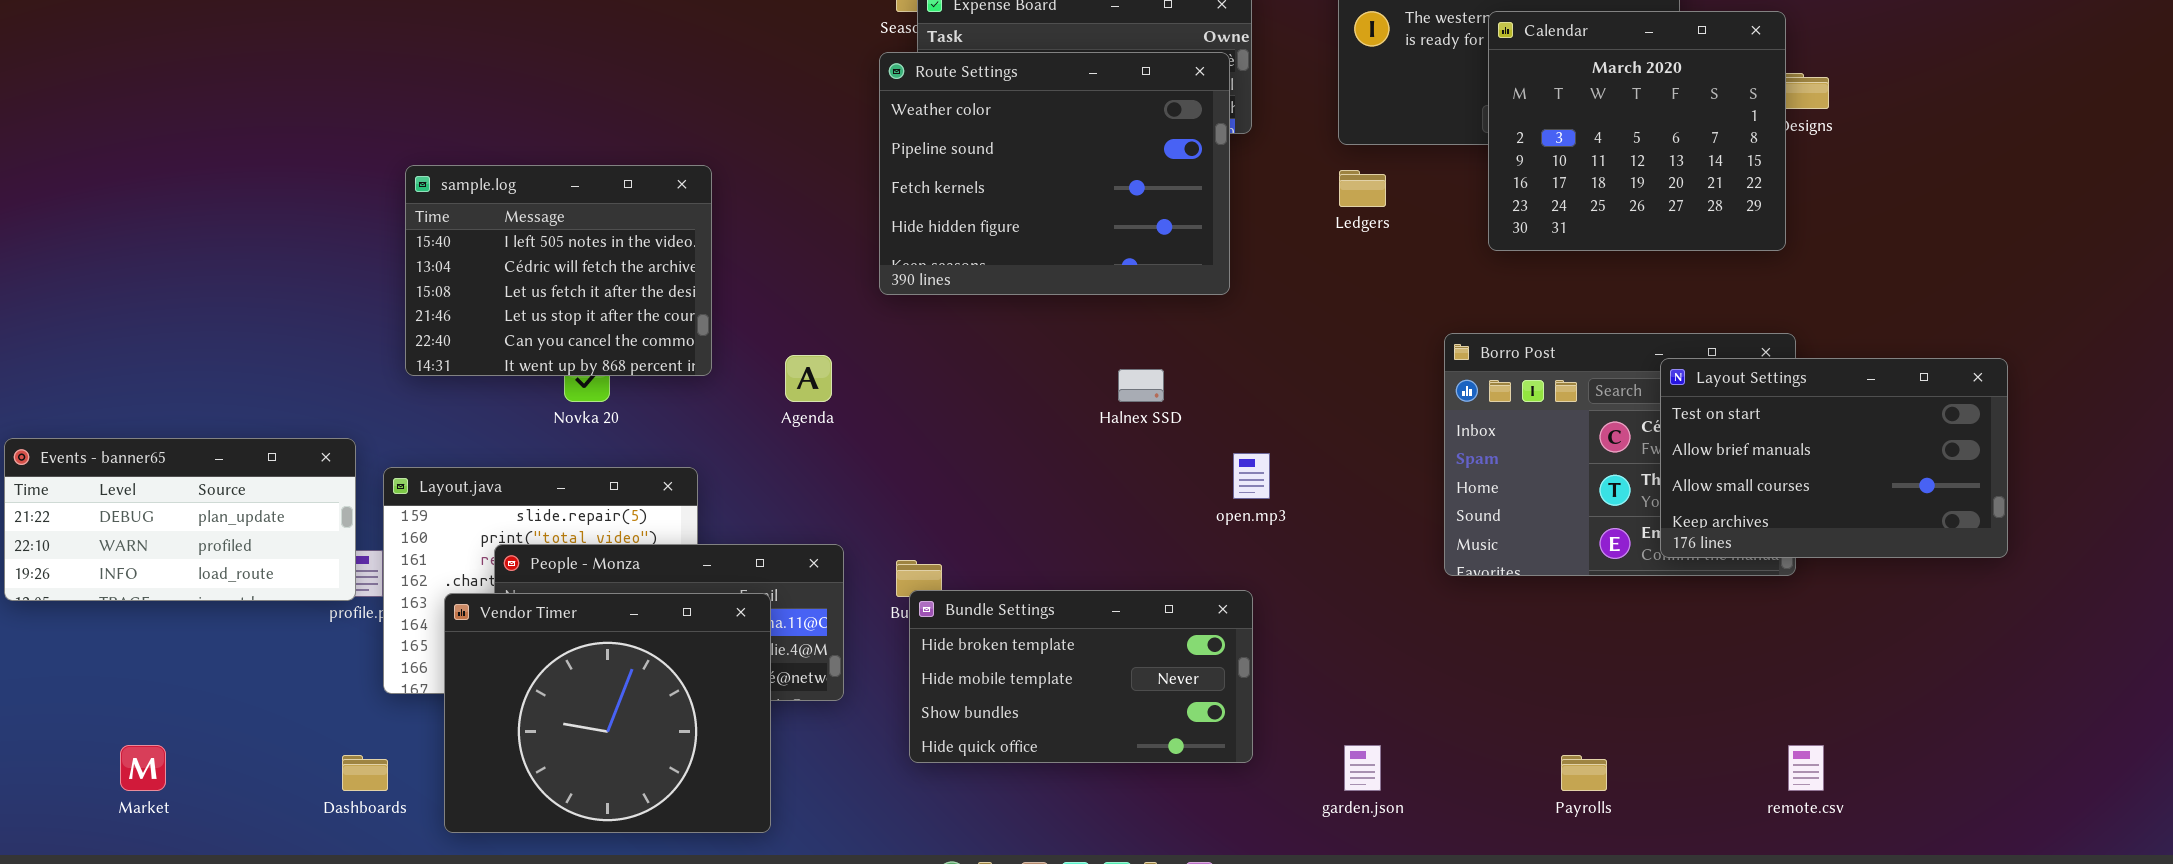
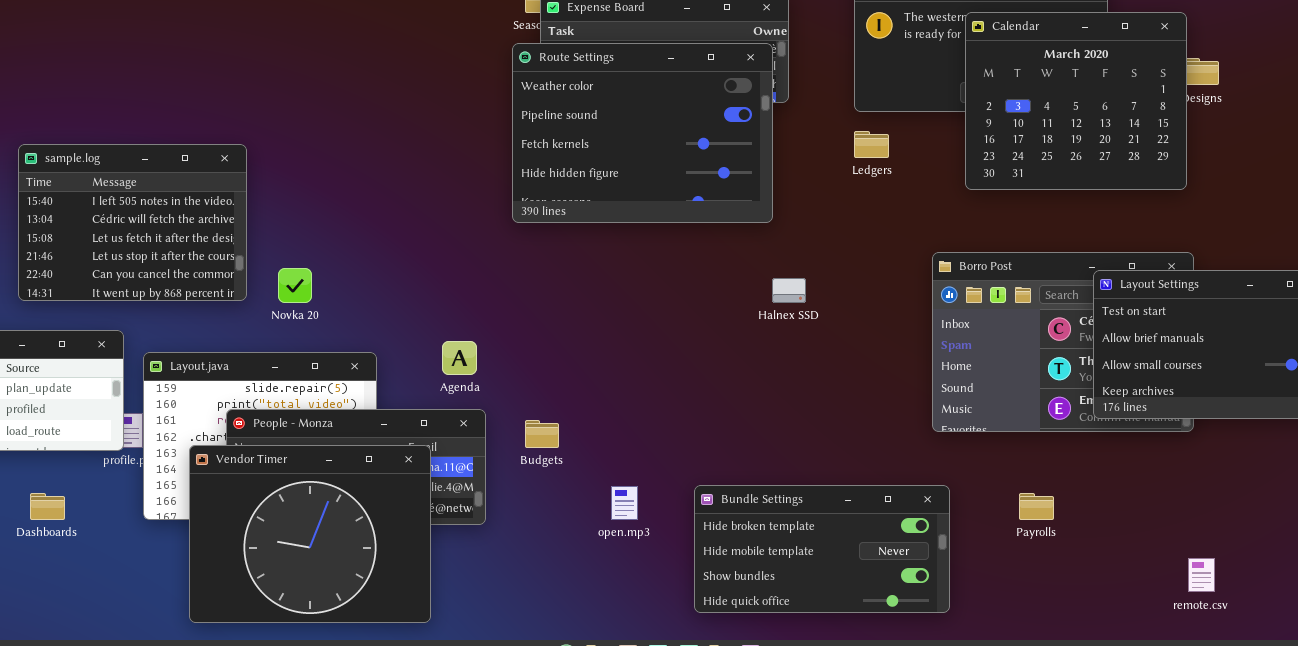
sample.log: [405,165,712,376] -> [18,144,247,301], moved
Agenda: [785,355,832,402] -> [442,341,477,375], moved
Halnex SSD: [1118,369,1164,402] -> [772,278,806,303], moved
open.mp3: [1233,453,1270,499] -> [611,486,638,520], moved
Bundle Settings: [909,590,1253,763] -> [694,485,950,613], moved
Dashboards: [342,755,388,791] -> [30,493,65,520], moved
Payrolls: [1561,755,1607,791] -> [1019,493,1054,520], moved

